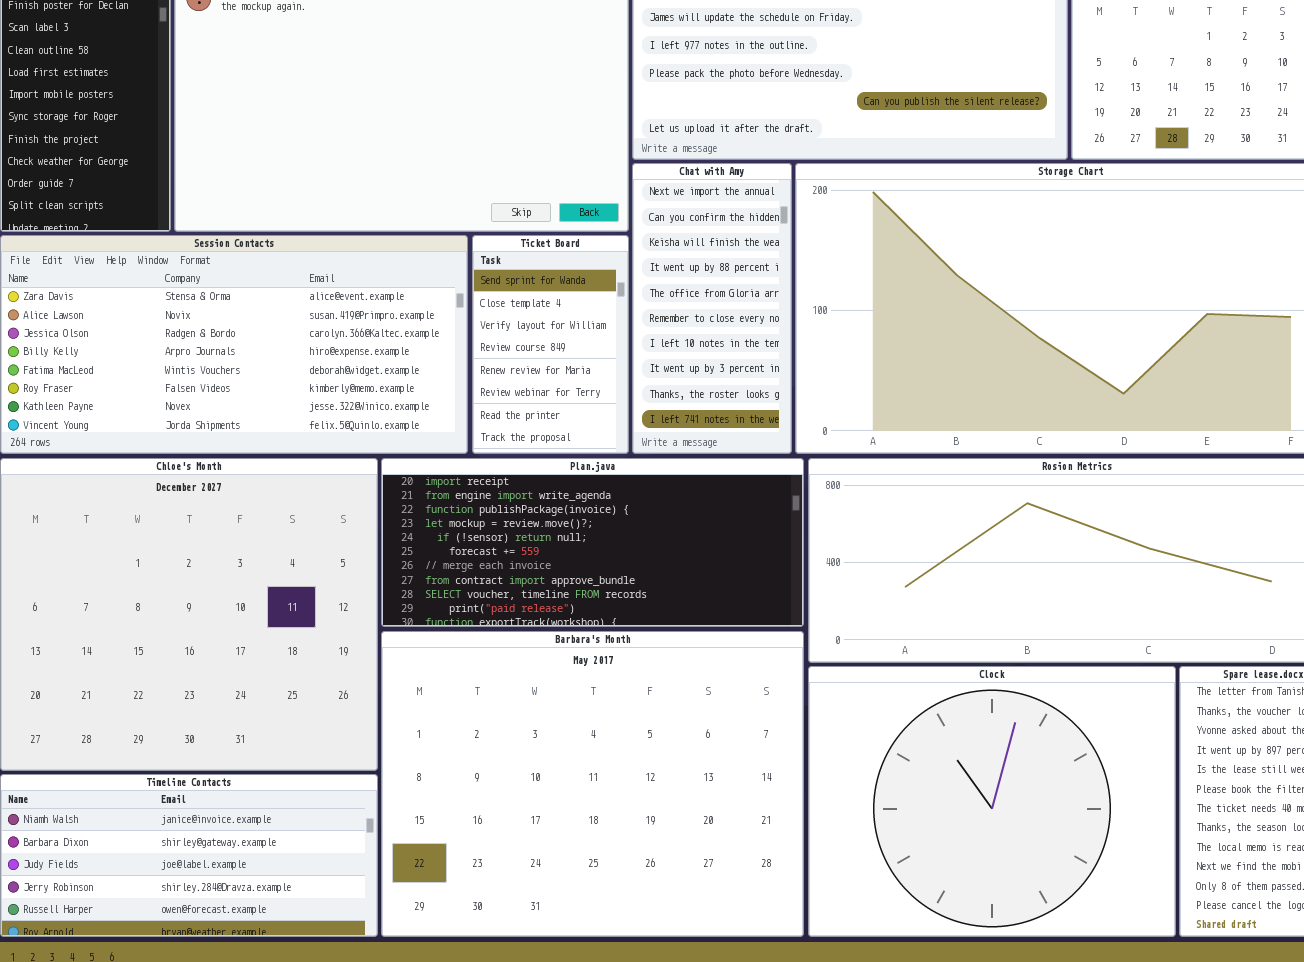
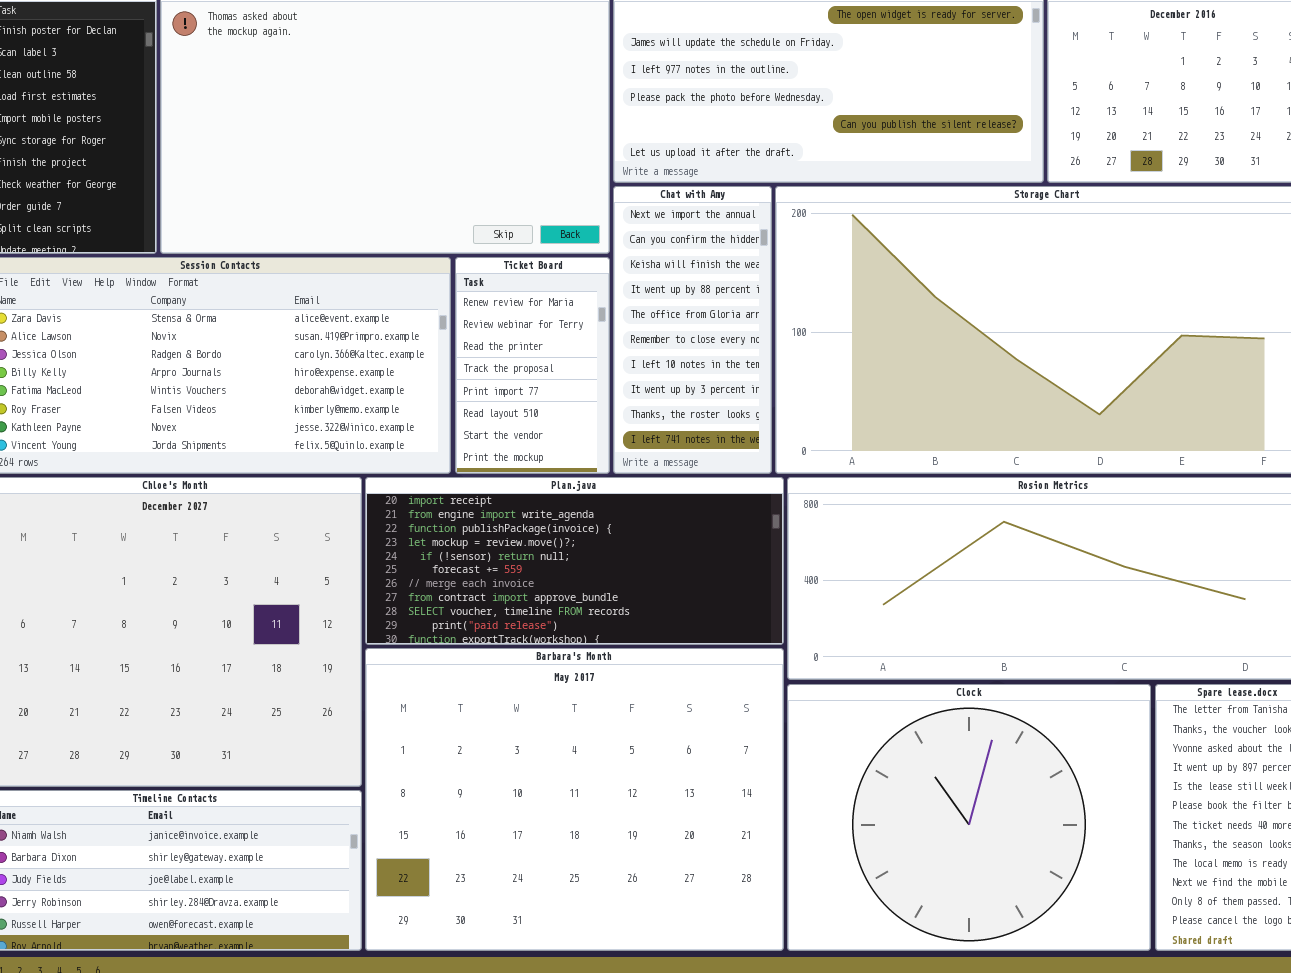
Ticket Board: [472,235,629,454] -> [455,257,610,474], scrolled down 4 rows

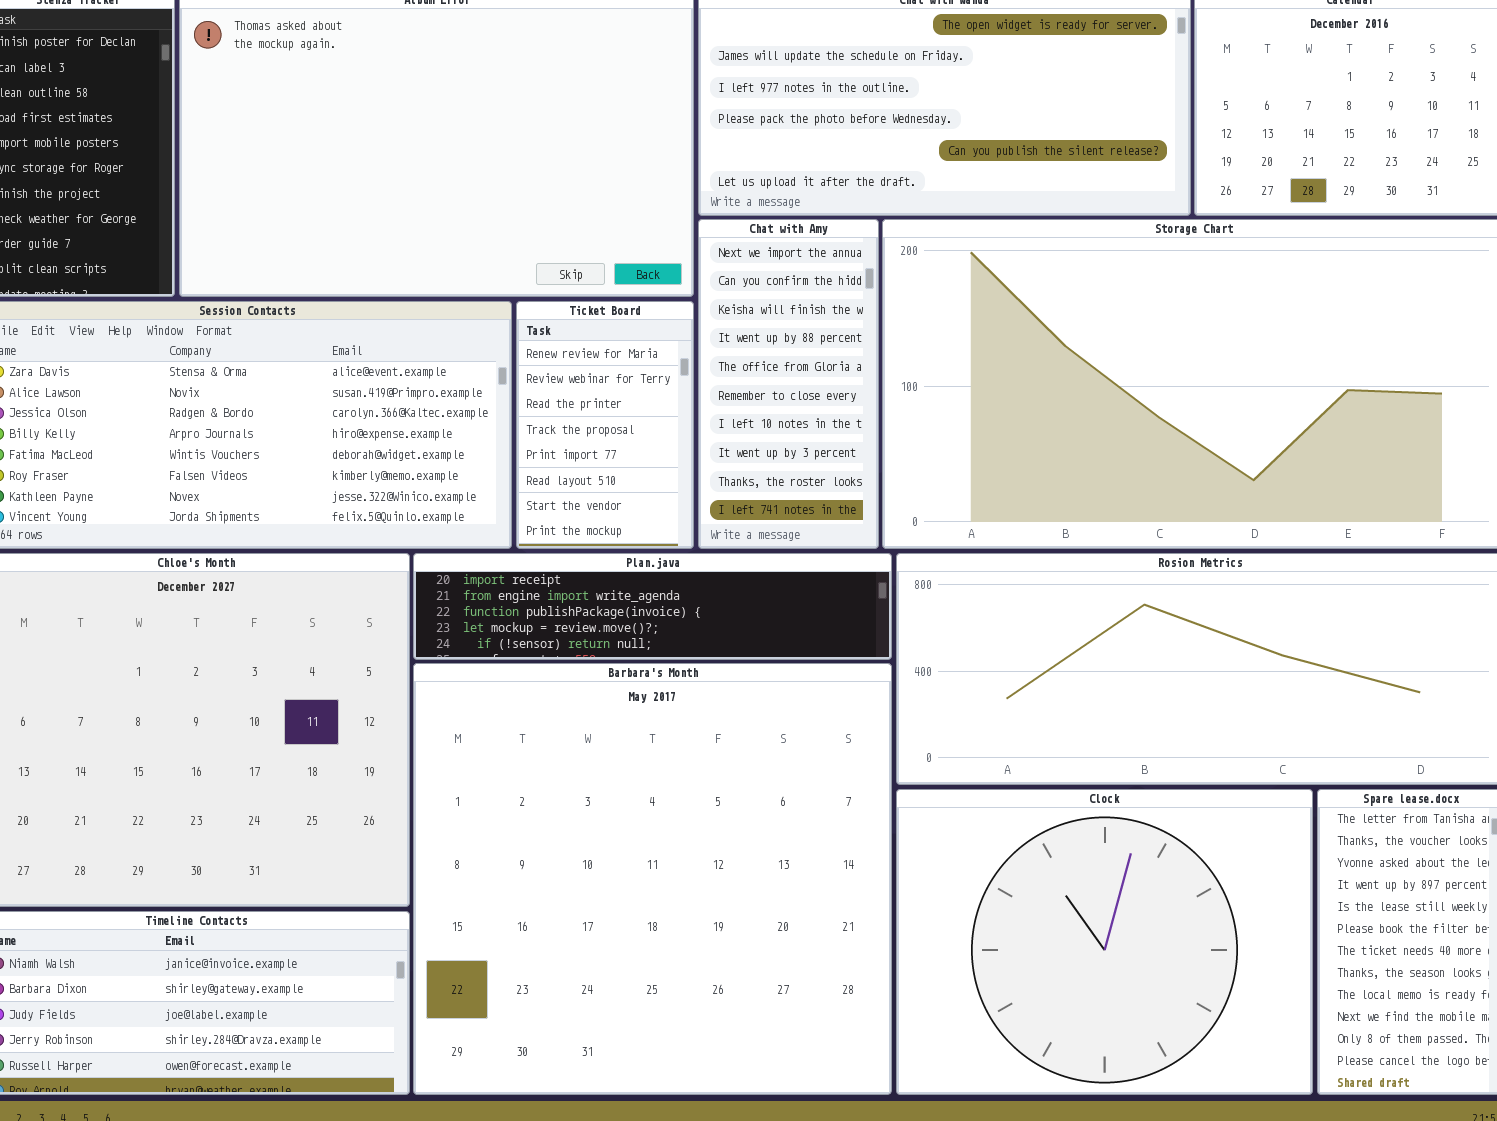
Plan.java: [365,477,784,645] -> [413,553,892,660], resized
Barbara's Month: [365,648,784,951] -> [413,663,892,1095], resized

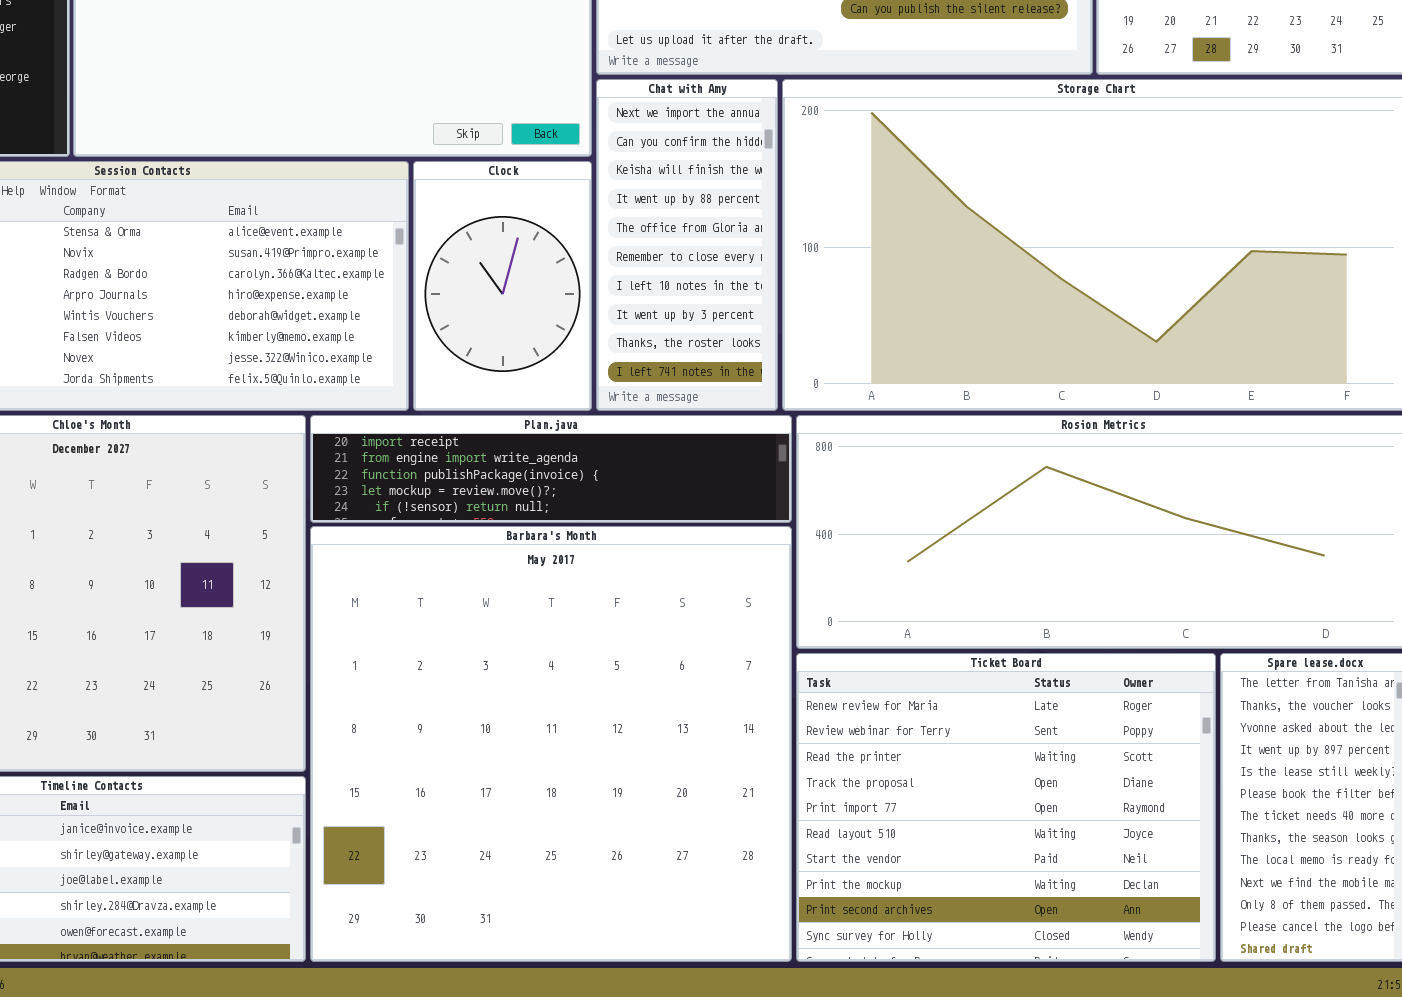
Ticket Board: [516,301,694,549] -> [796,653,1216,962], moved, resized
Clock: [896,789,1313,1095] -> [413,161,592,411], moved, resized

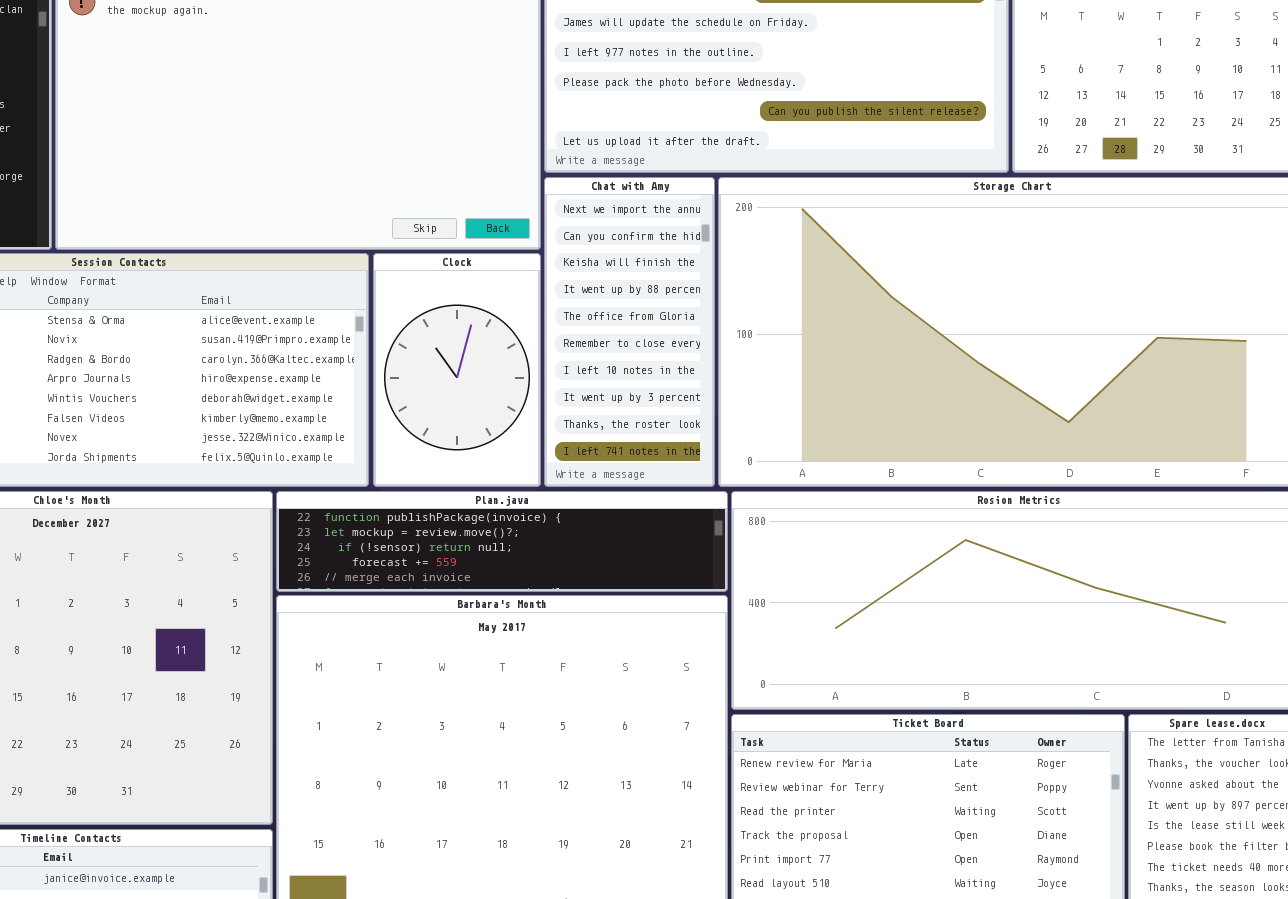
Plan.java: [310,415,792,523] -> [276,491,728,592], scrolled down 2 rows

